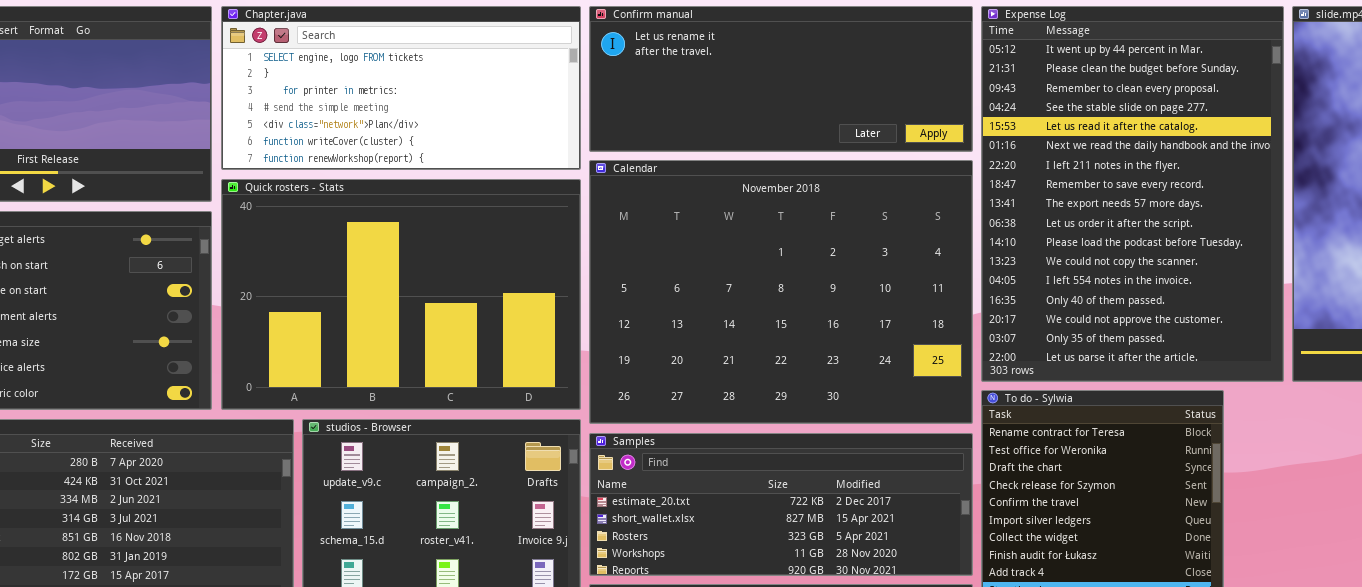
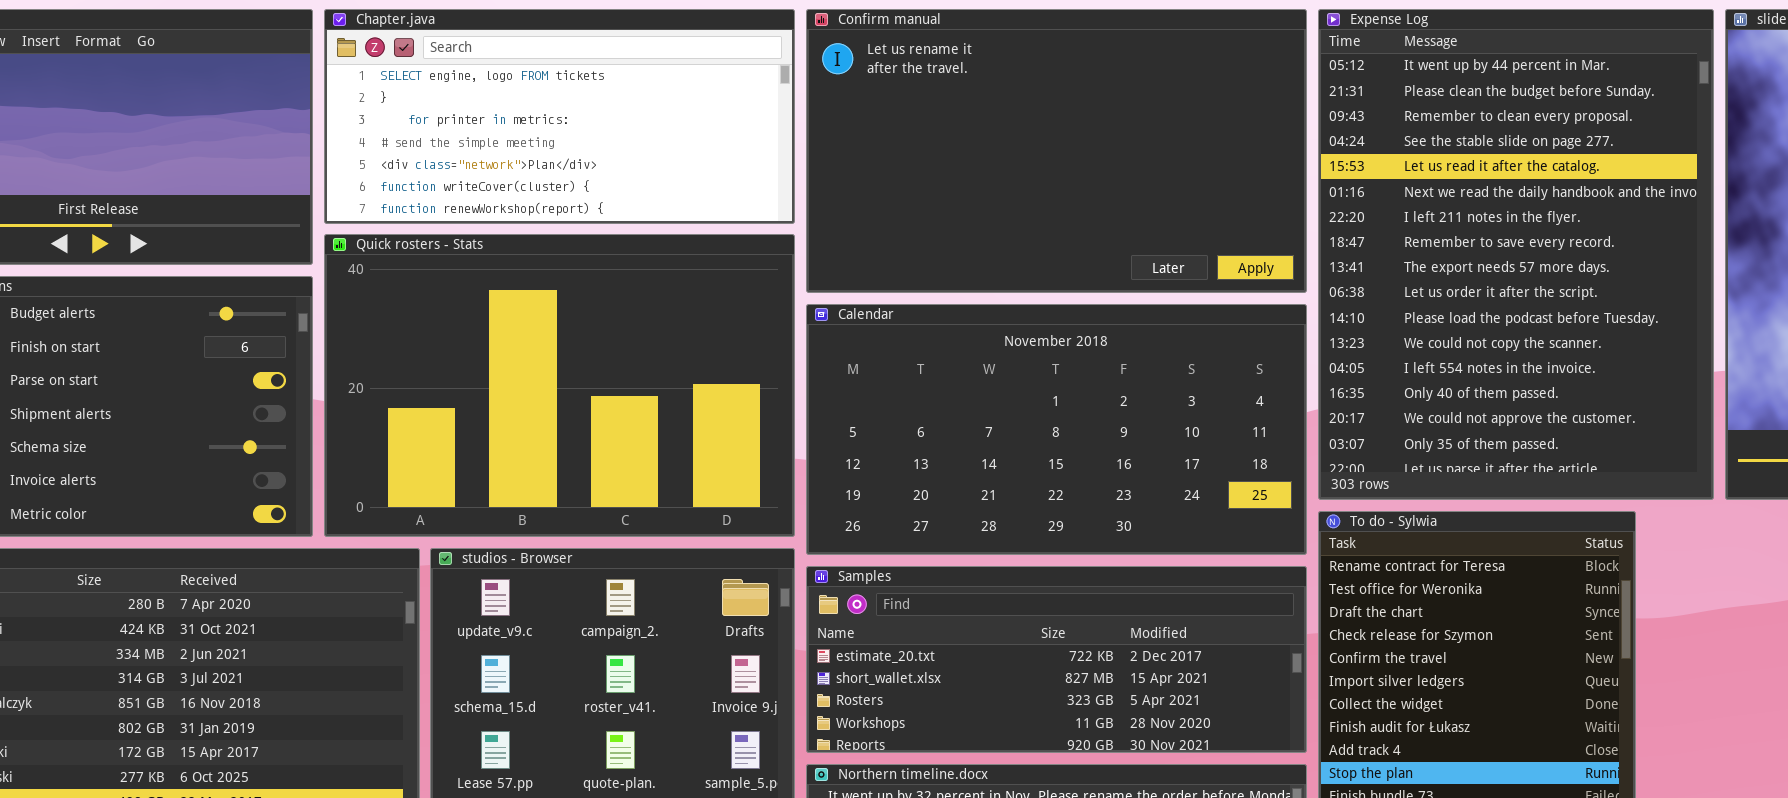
Confirm manual: [589,6,973,152] -> [806,9,1307,293], resized
Calendar: [589,160,973,424] -> [806,304,1307,555], resized

